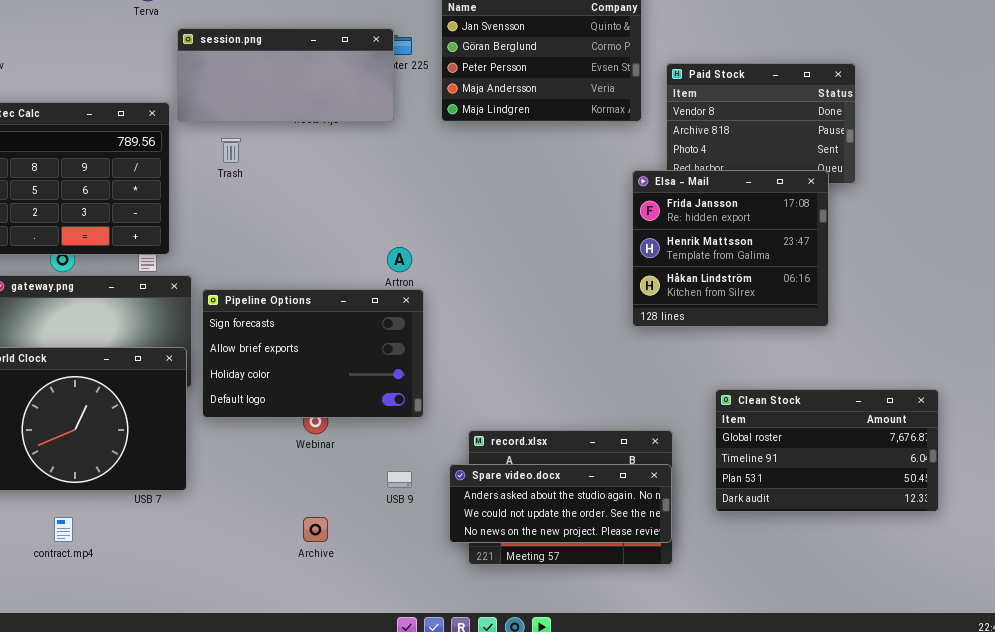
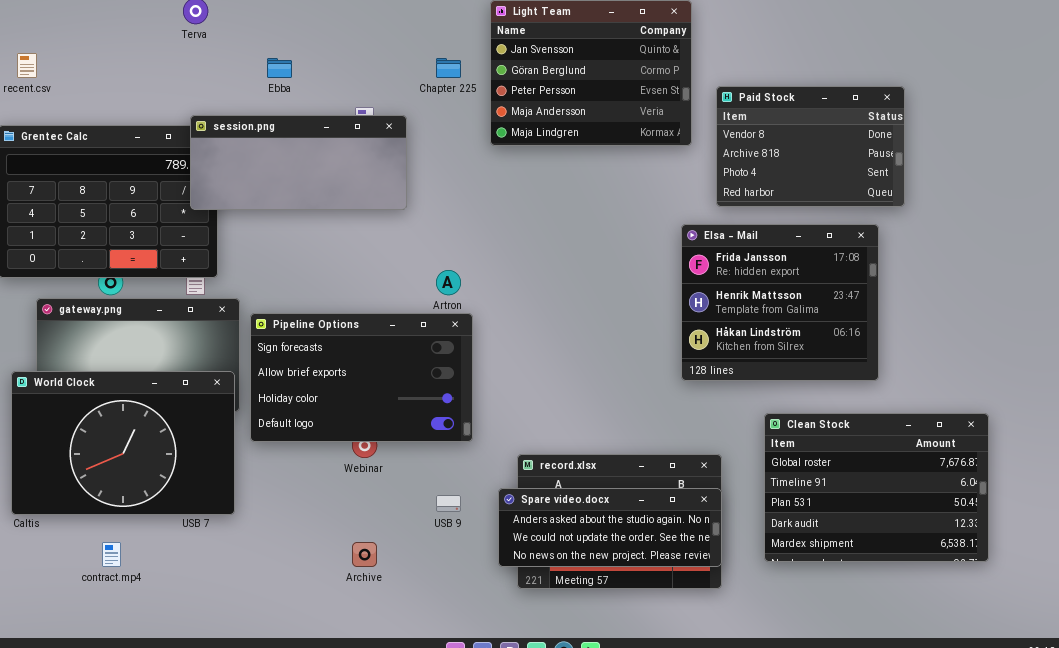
session.png: [177,28,394,122] -> [190,115,407,210], moved
Elsa - Mail: [632,170,829,327] -> [681,224,879,381], moved
Clean Stock: [715,389,939,512] -> [764,413,989,562], resized

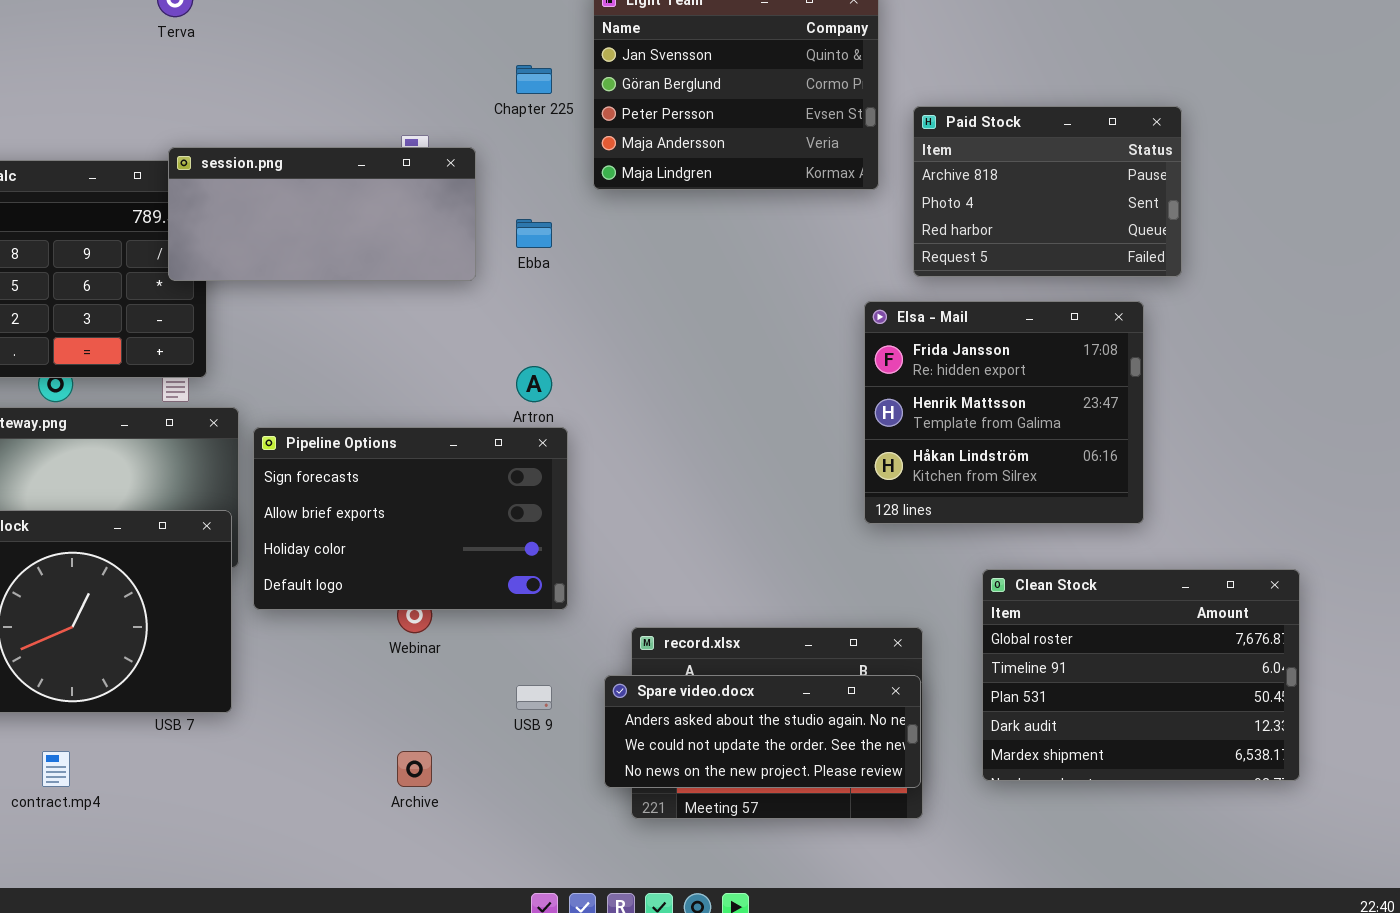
Ebba: [267,58,292,78] -> [516,219,552,248], moved
Paid Stock: [716,86,905,207] -> [913,106,1182,277], scrolled down 1 row

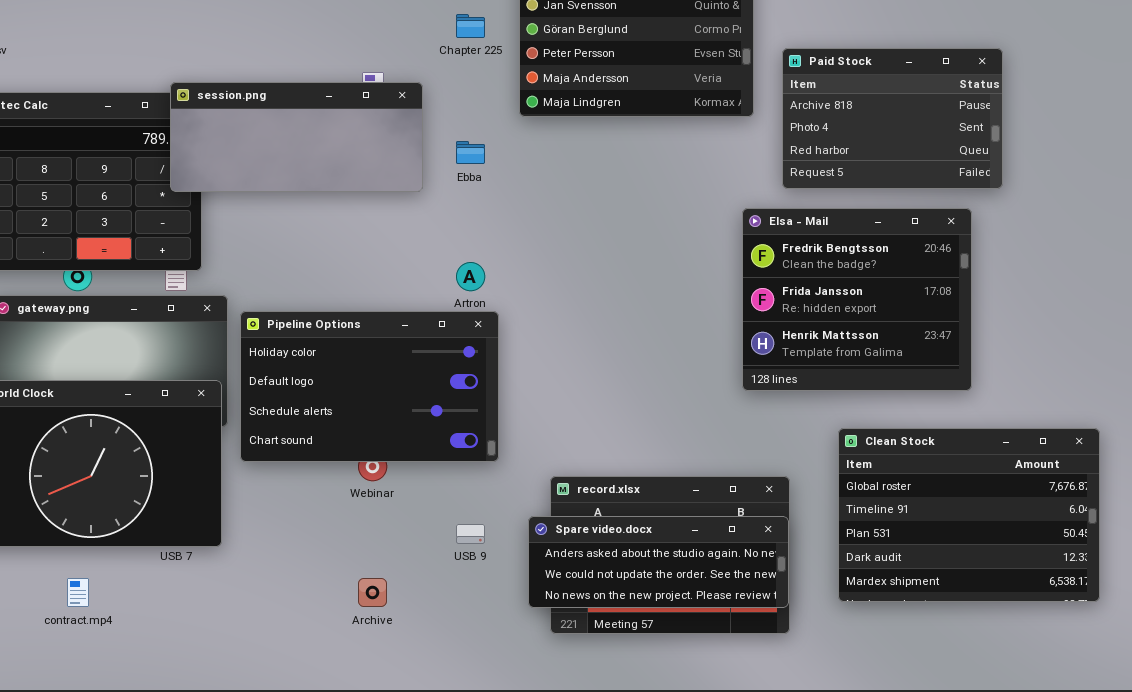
Elsa - Mail: [864,301,1144,524] -> [742,208,972,391], scrolled up 1 row
Pipeline Options: [253,427,568,610] -> [240,311,499,462], scrolled down 2 rows

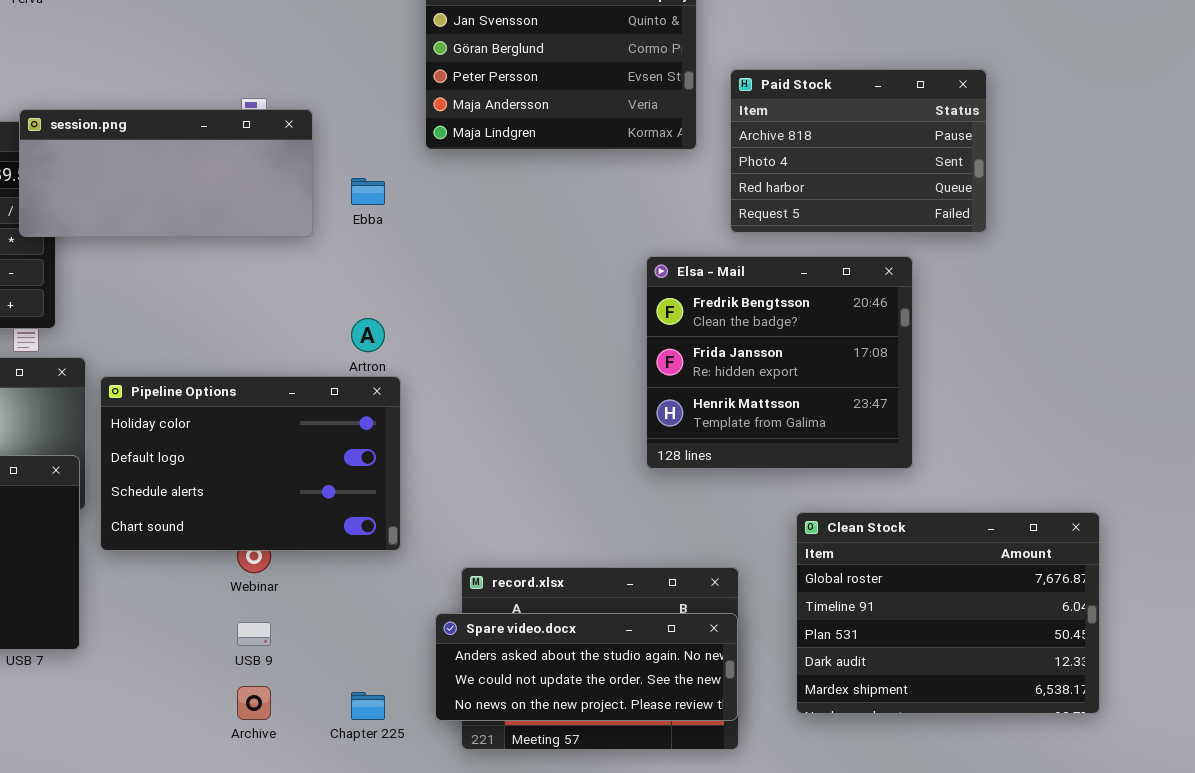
Chapter 225: [456,14,485,38] -> [351,692,385,720], moved
Elsa - Mail: [742,208,972,391] -> [646,256,913,469], moved
USB 9: [456,524,485,544] -> [237,622,271,646], moved

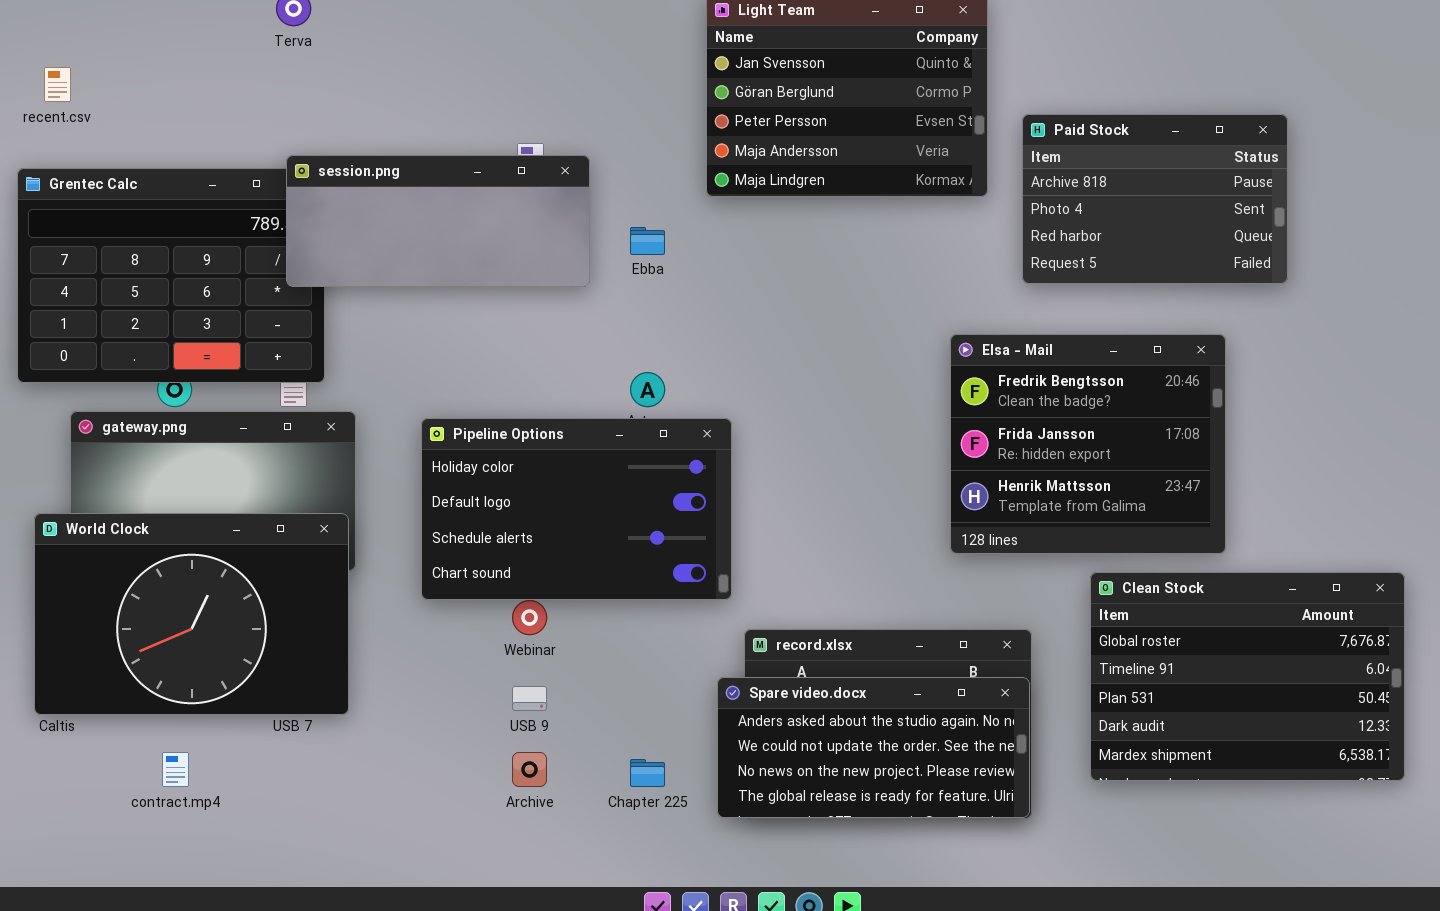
Elsa - Mail: [646,256,913,469] -> [950,334,1226,554], moved
Pipeline Options: [100,376,401,551] -> [421,418,732,600], moved
Spare video.docx: [435,613,738,721] -> [717,677,1030,818], resized

